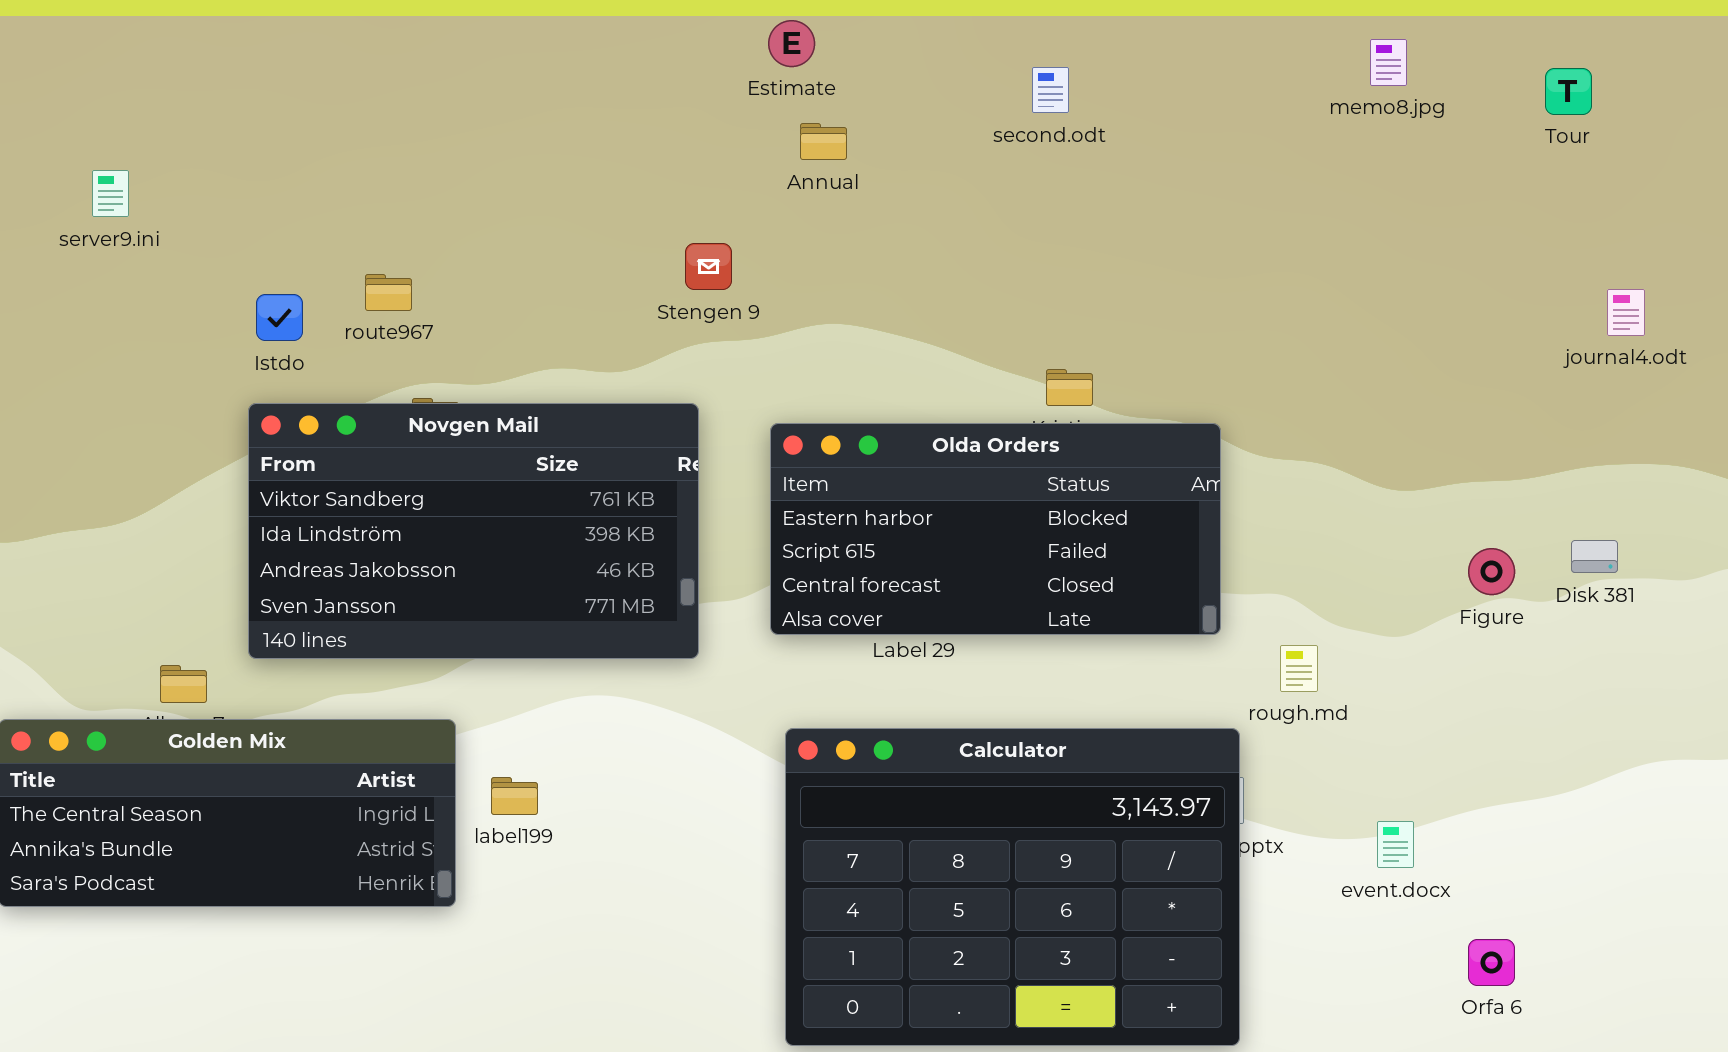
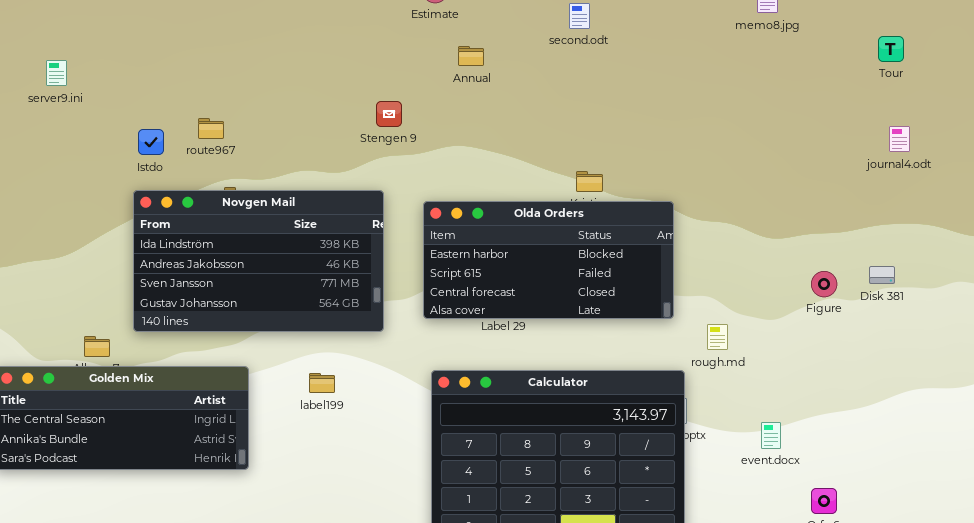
Tour: [1545,68,1592,115] -> [878,36,904,62], moved
Annual: [800,123,847,160] -> [458,46,484,66], moved
Novgen Mail: [248,403,699,659] -> [133,190,384,332], scrolled down 1 row
label199: [491,777,538,815] -> [309,373,335,393], moved

